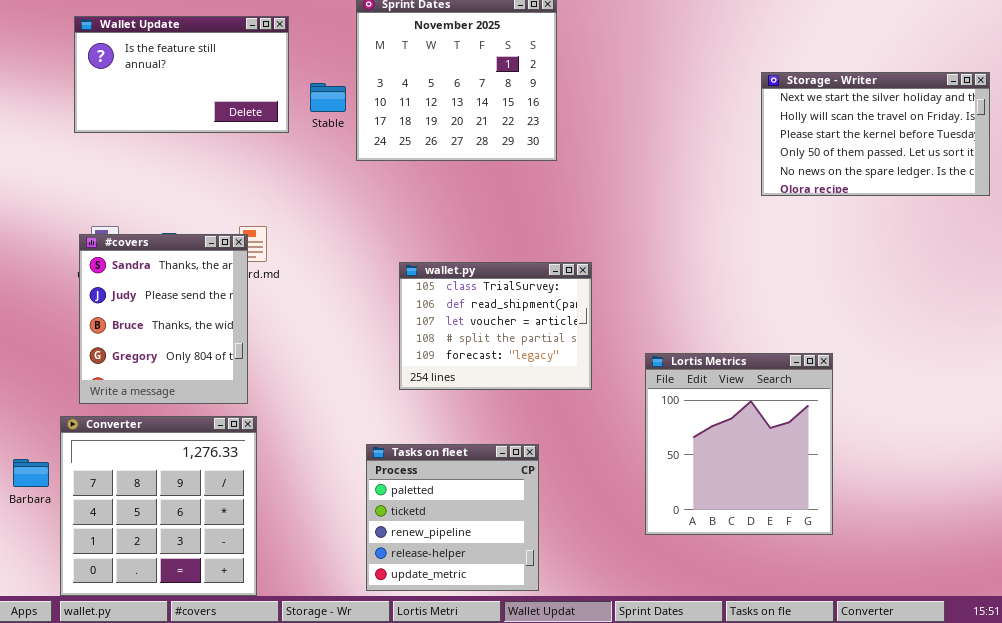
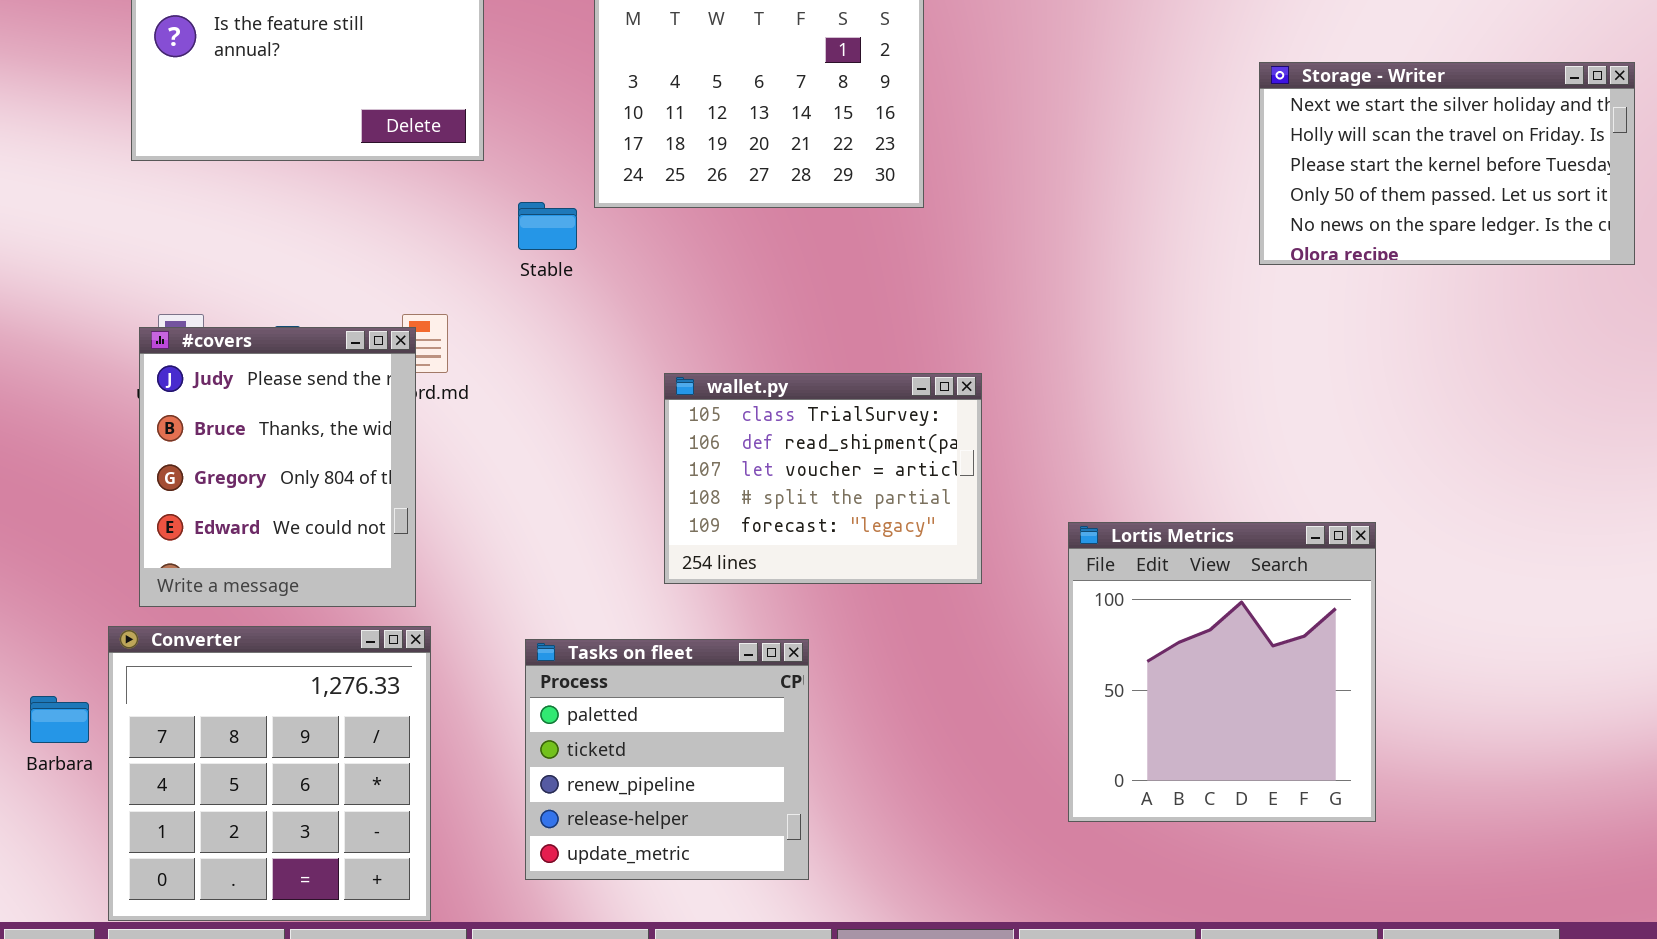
Stable: [310,83,346,112] -> [518,202,577,250], moved
#covers: [79,234,248,404] -> [139,327,416,607], scrolled down 1 row
Tasks on fleet: [366,444,539,591] -> [525,639,809,880], moved

